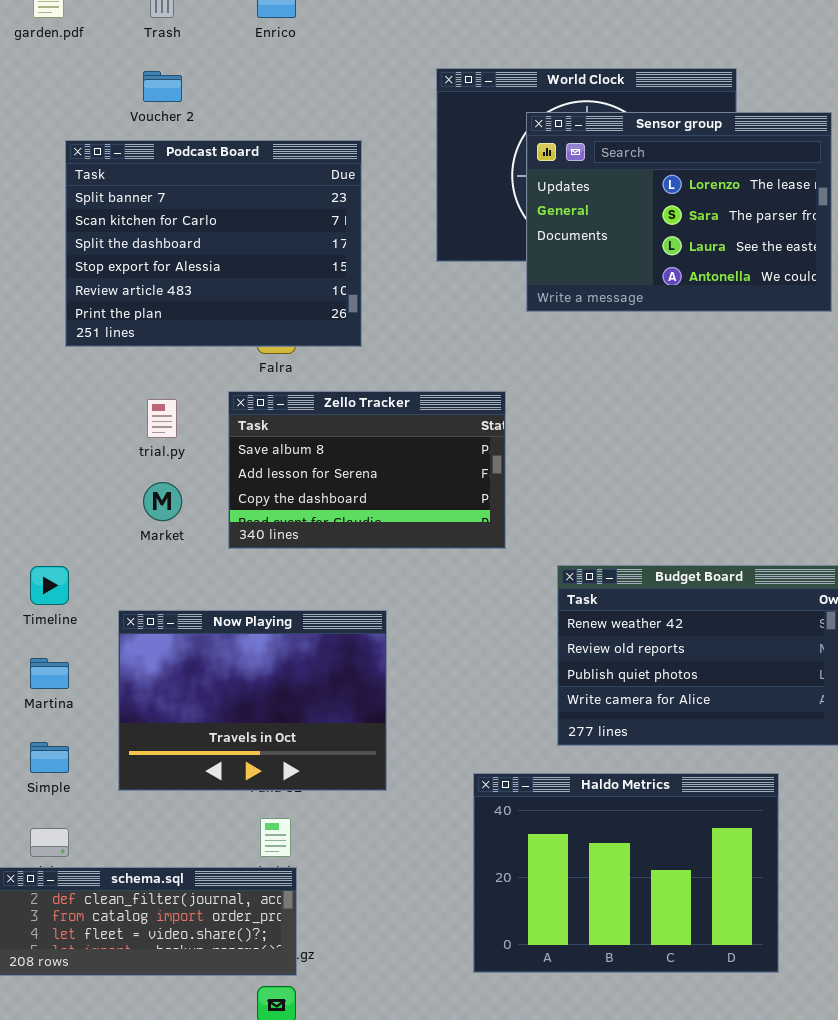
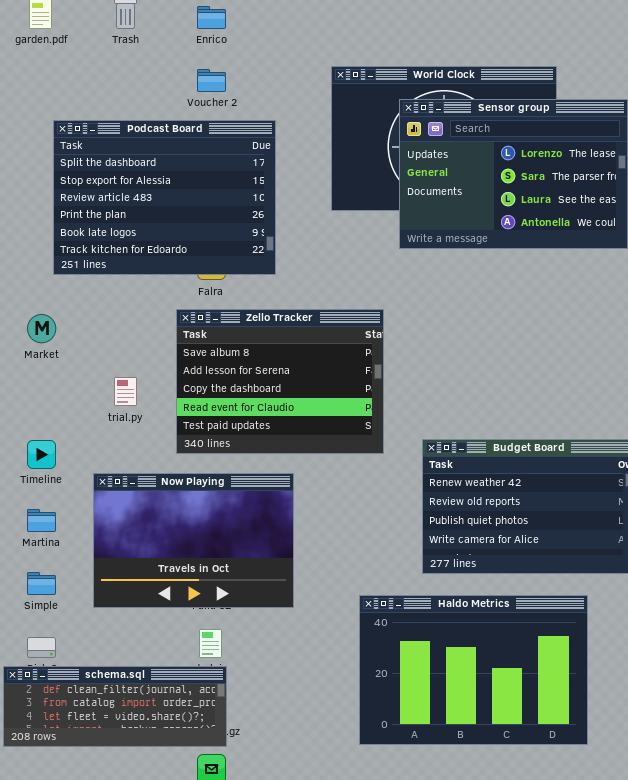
Voucher 2: [143,71,182,102] -> [197,69,226,92], moved
Podcast Board: [65,140,362,347] -> [53,120,276,275], scrolled down 2 rows
Zello Tracker: [228,391,506,549] -> [176,309,384,454], resized
trial.py: [147,399,177,438] -> [114,377,137,406], moved
Market: [143,482,182,521] -> [27,314,56,343], moved

